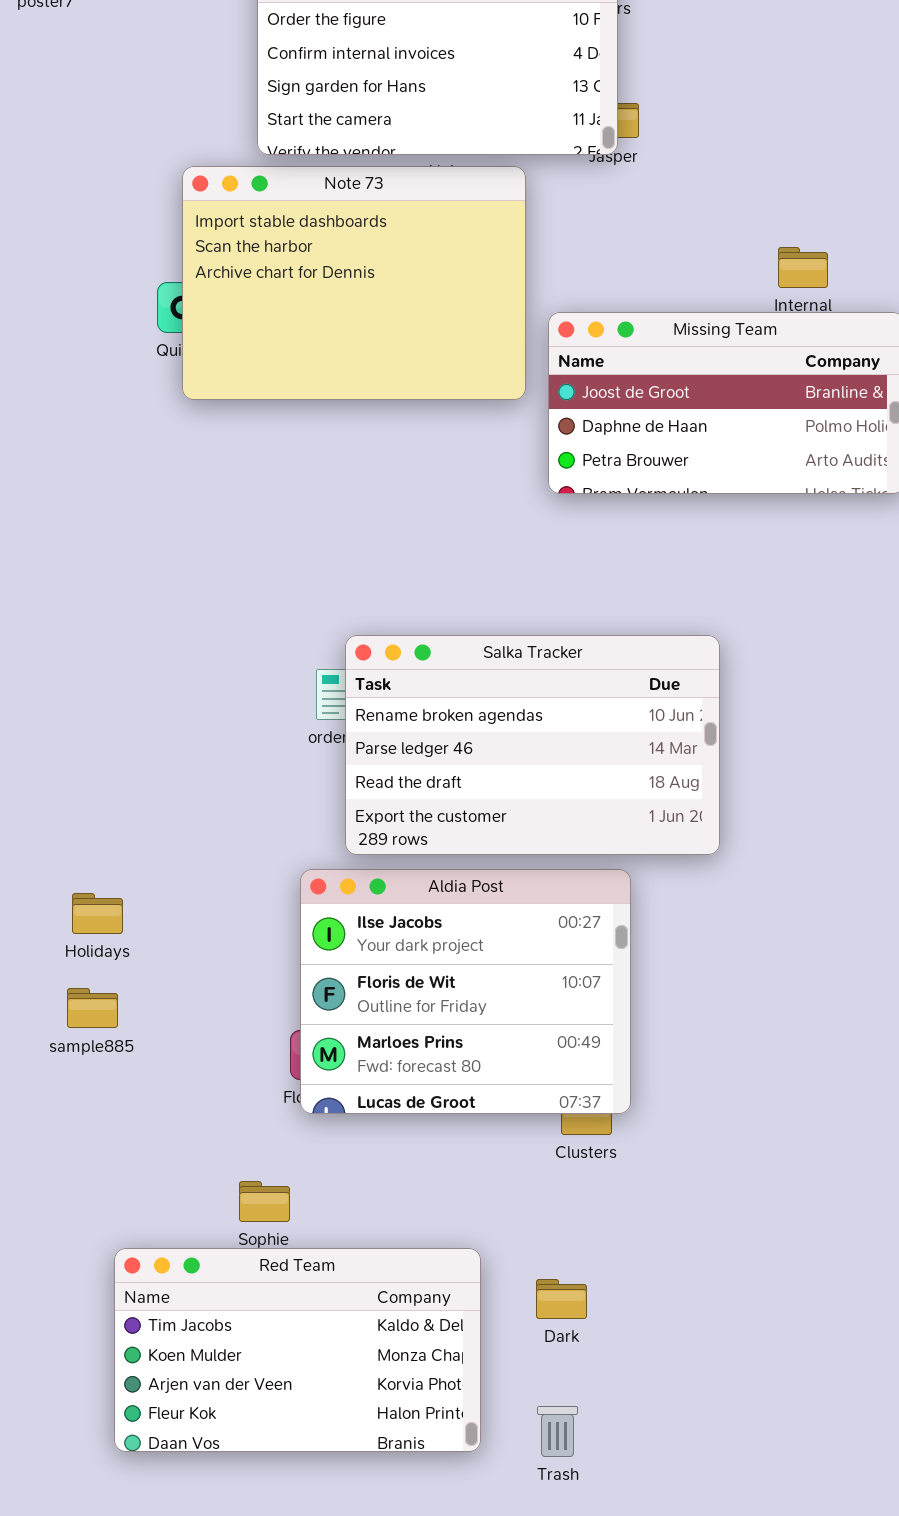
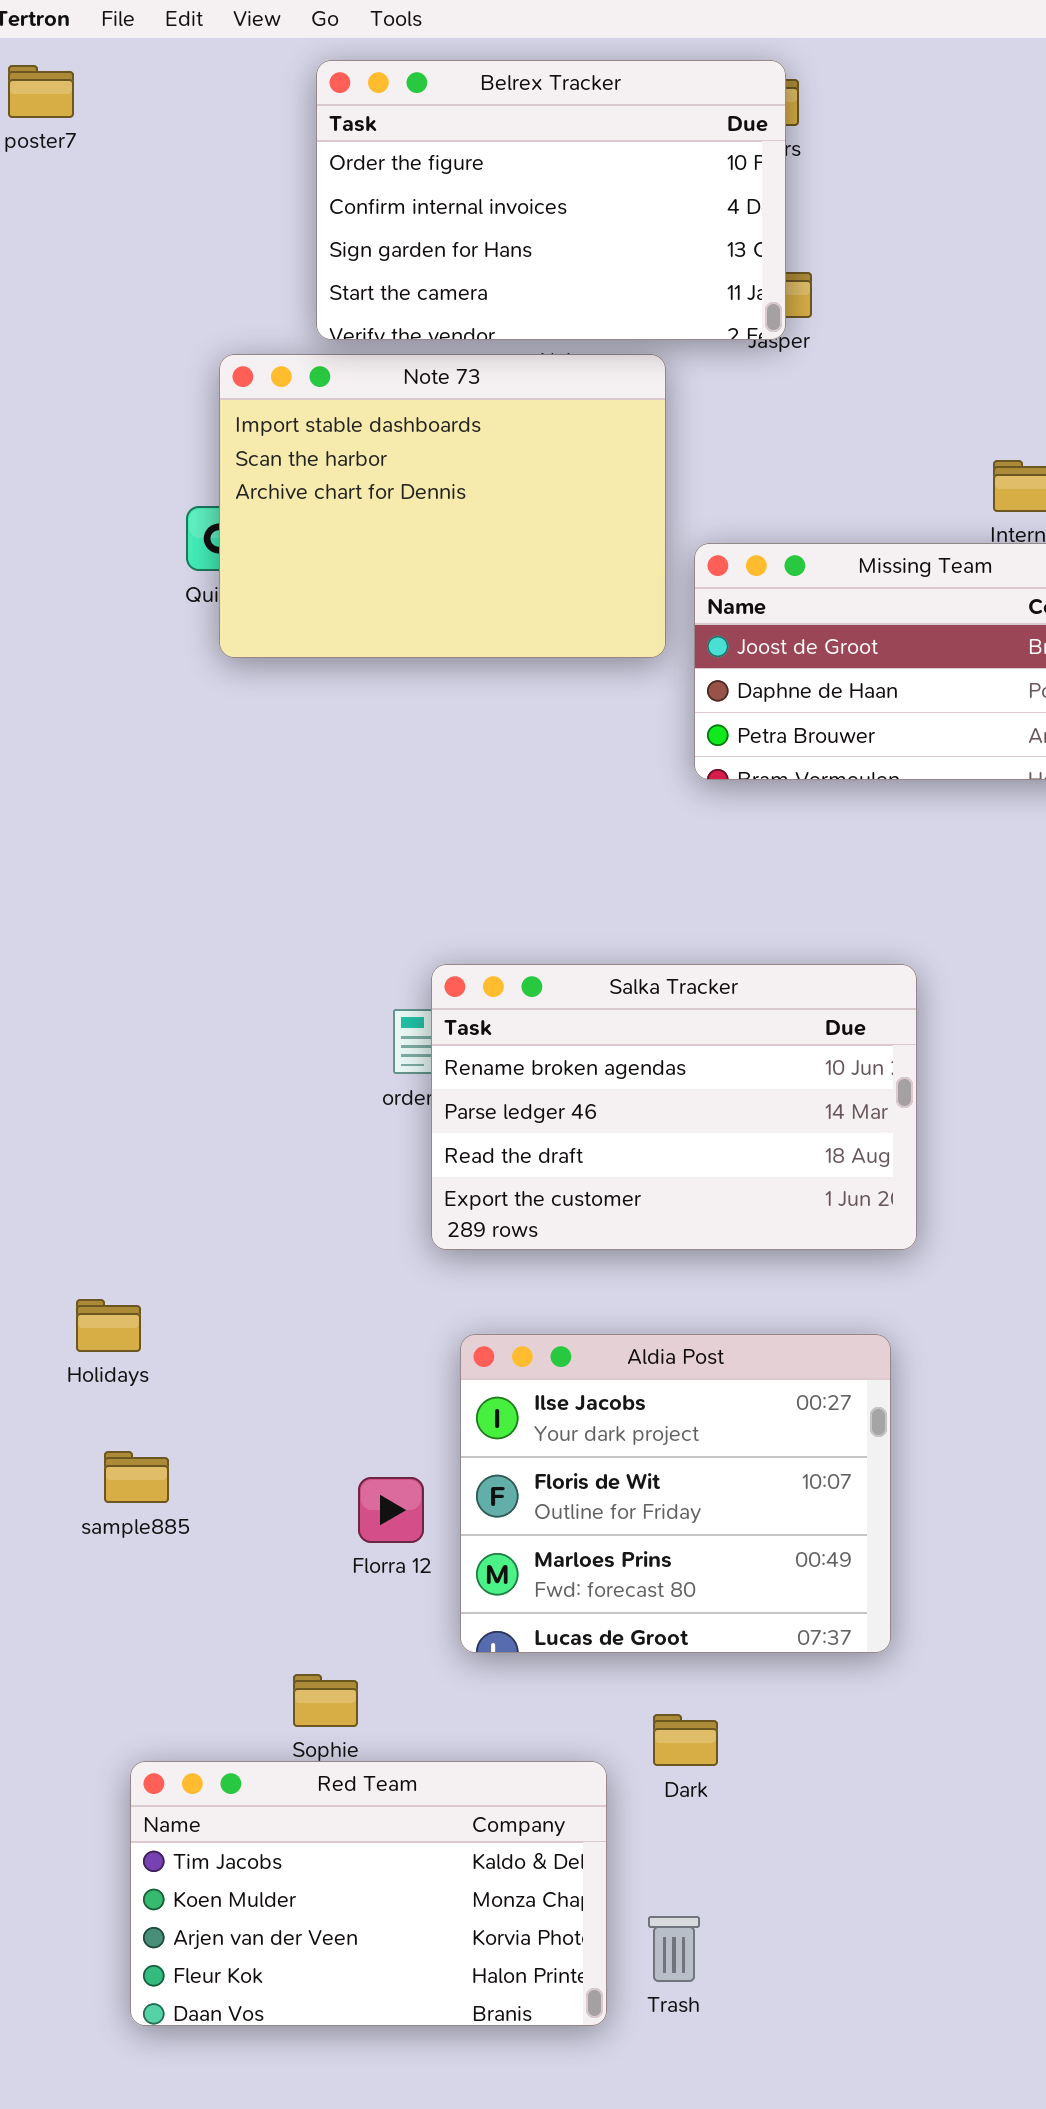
Aldia Post: [300,869,631,1114] -> [460,1334,891,1653], moved
sample885: [67,988,118,1028] -> [104,1451,169,1503], moved
Dark: [536,1279,587,1319] -> [653,1714,718,1766], moved
Trash: [537,1406,578,1457] -> [648,1916,700,1982], moved

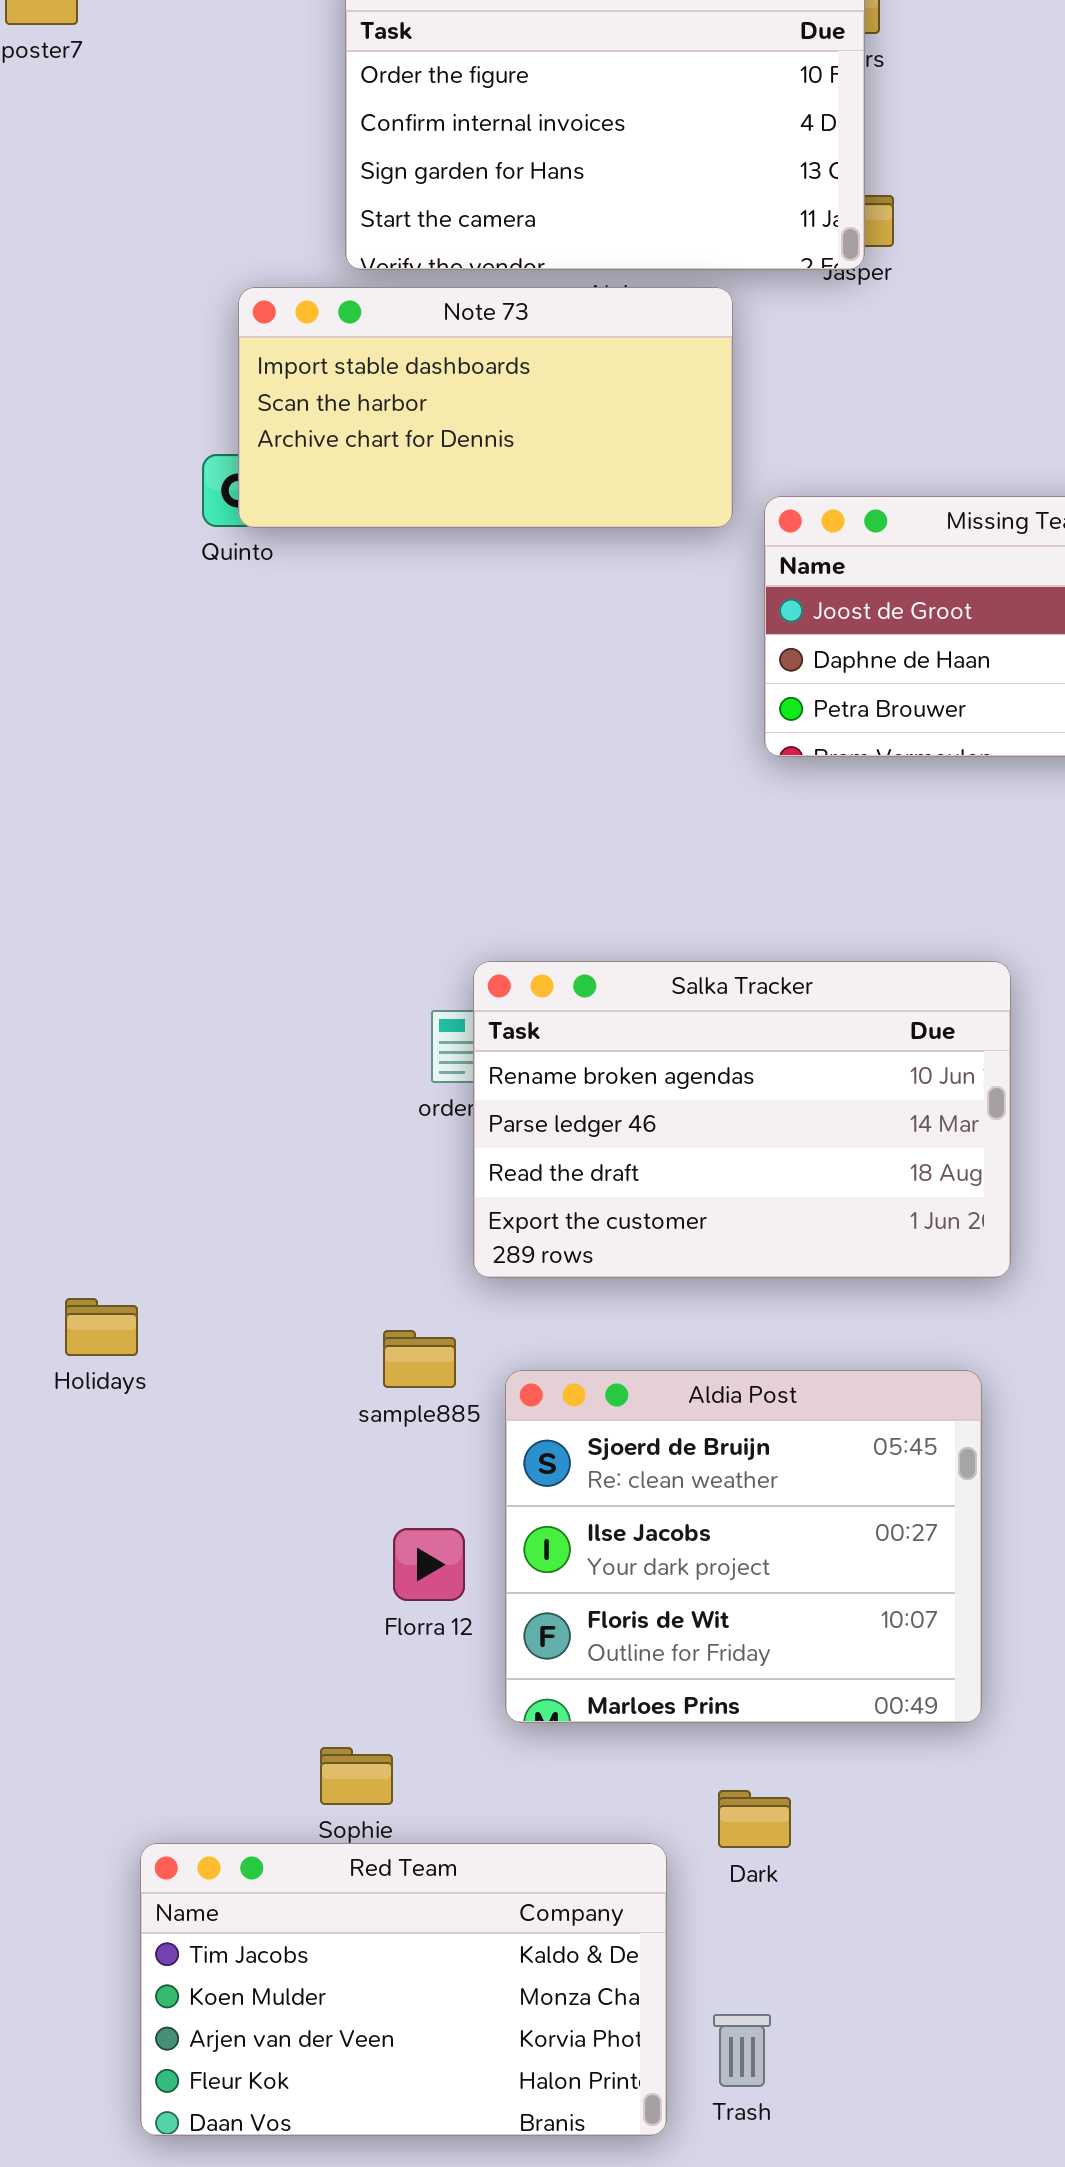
Note 73: [219,354,666,658] -> [238,287,733,528], resized
Holidays: [76,1299,141,1352] -> [65,1298,138,1356], moved
Aldia Post: [460,1334,891,1653] -> [505,1370,982,1723], scrolled up 1 row
sample885: [104,1451,169,1503] -> [383,1330,456,1388], moved

